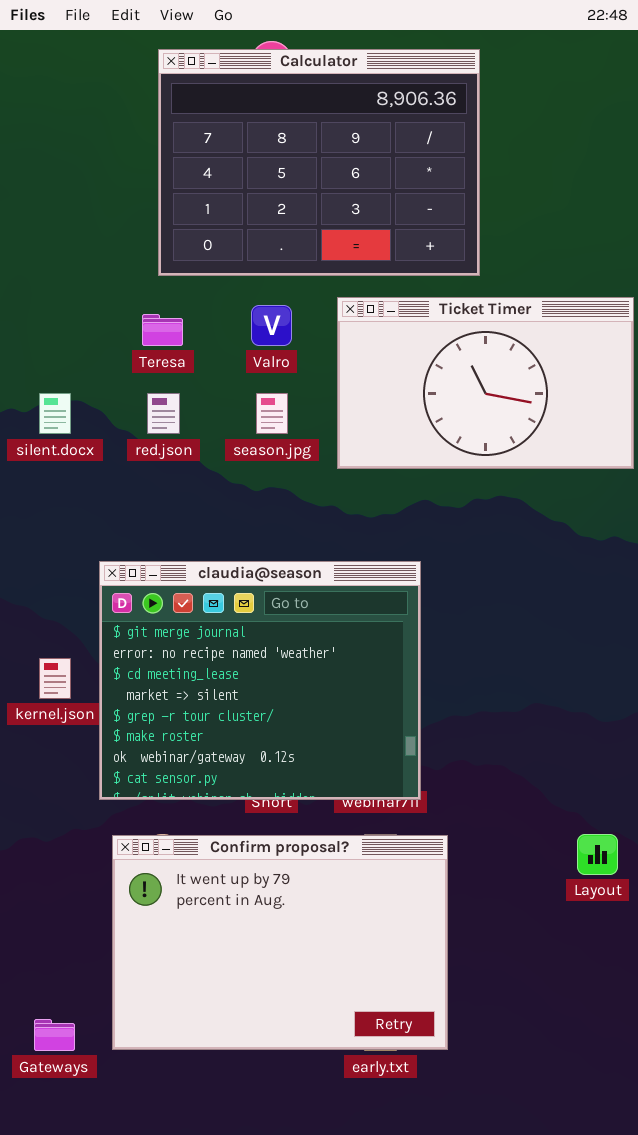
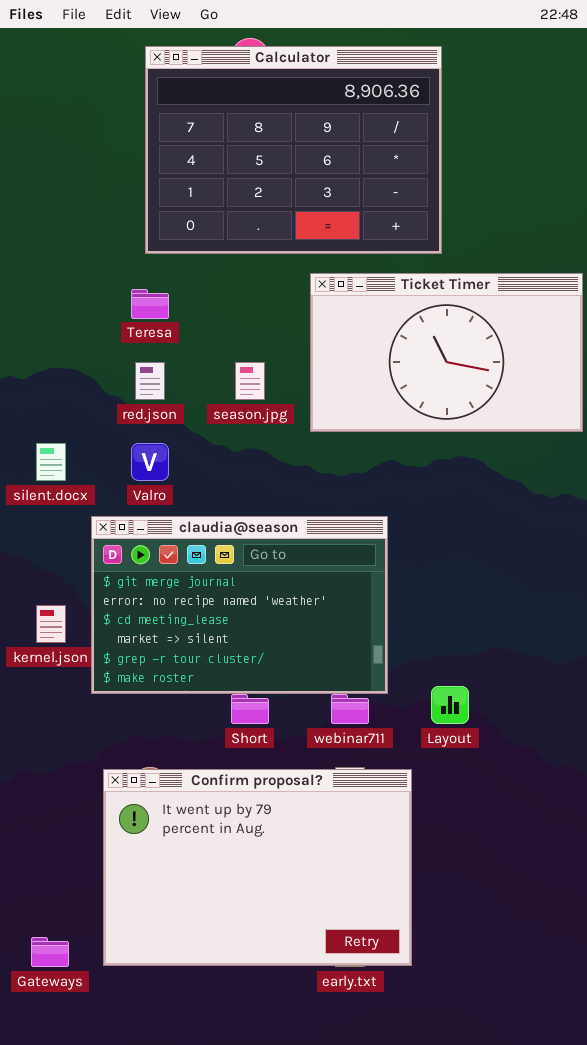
Valro: [251,305,292,346] -> [131,443,169,481], moved
silent.docx: [39,393,71,434] -> [36,443,66,481], moved
claudia@season: [99,561,421,800] -> [91,516,388,694], resized
Layout: [577,834,618,875] -> [431,686,469,724], moved

